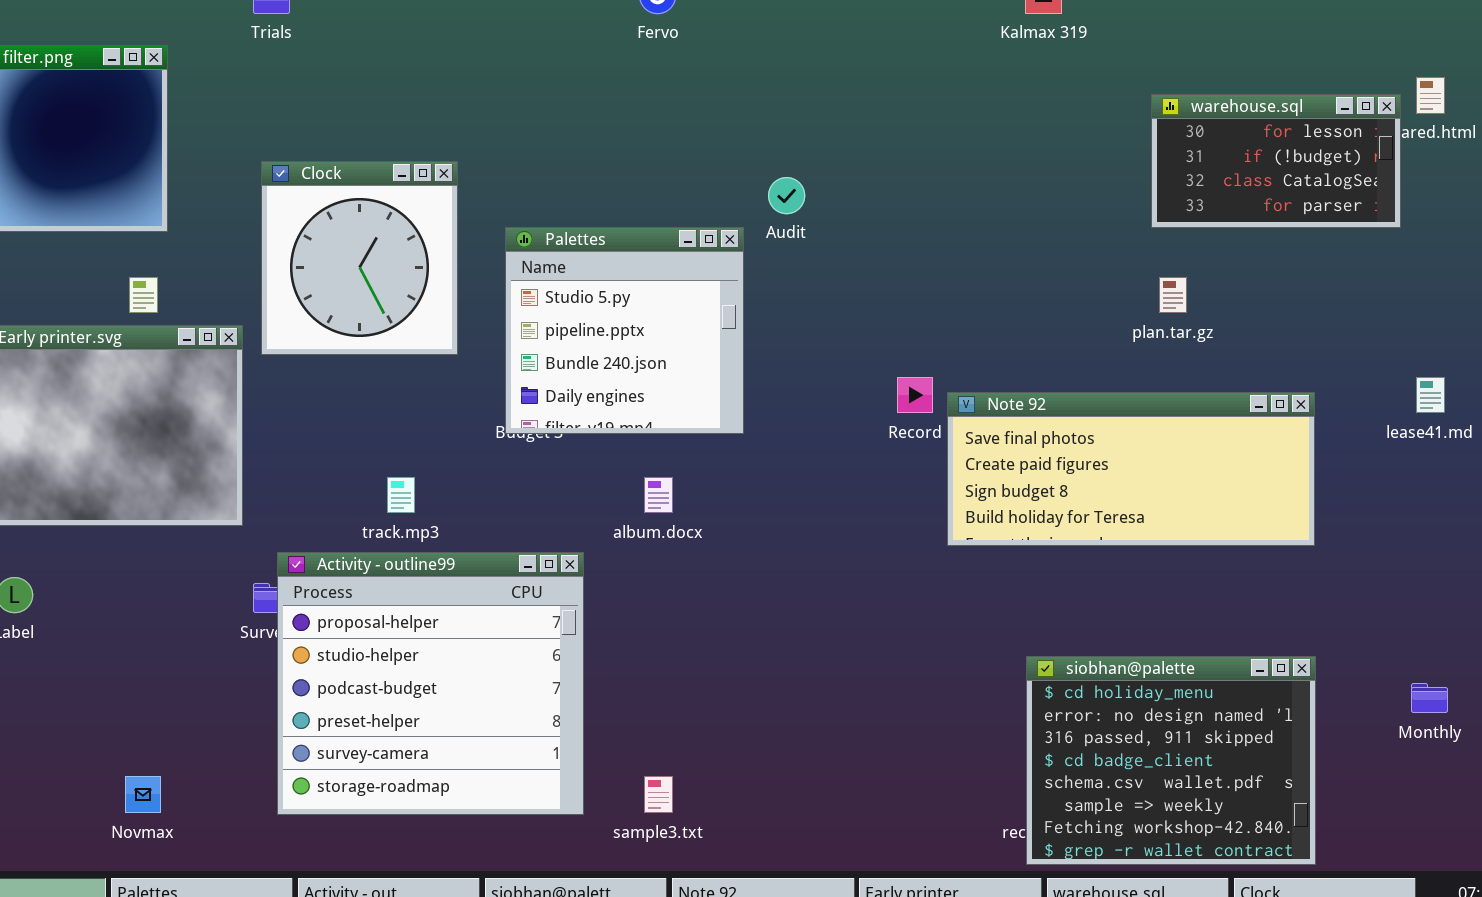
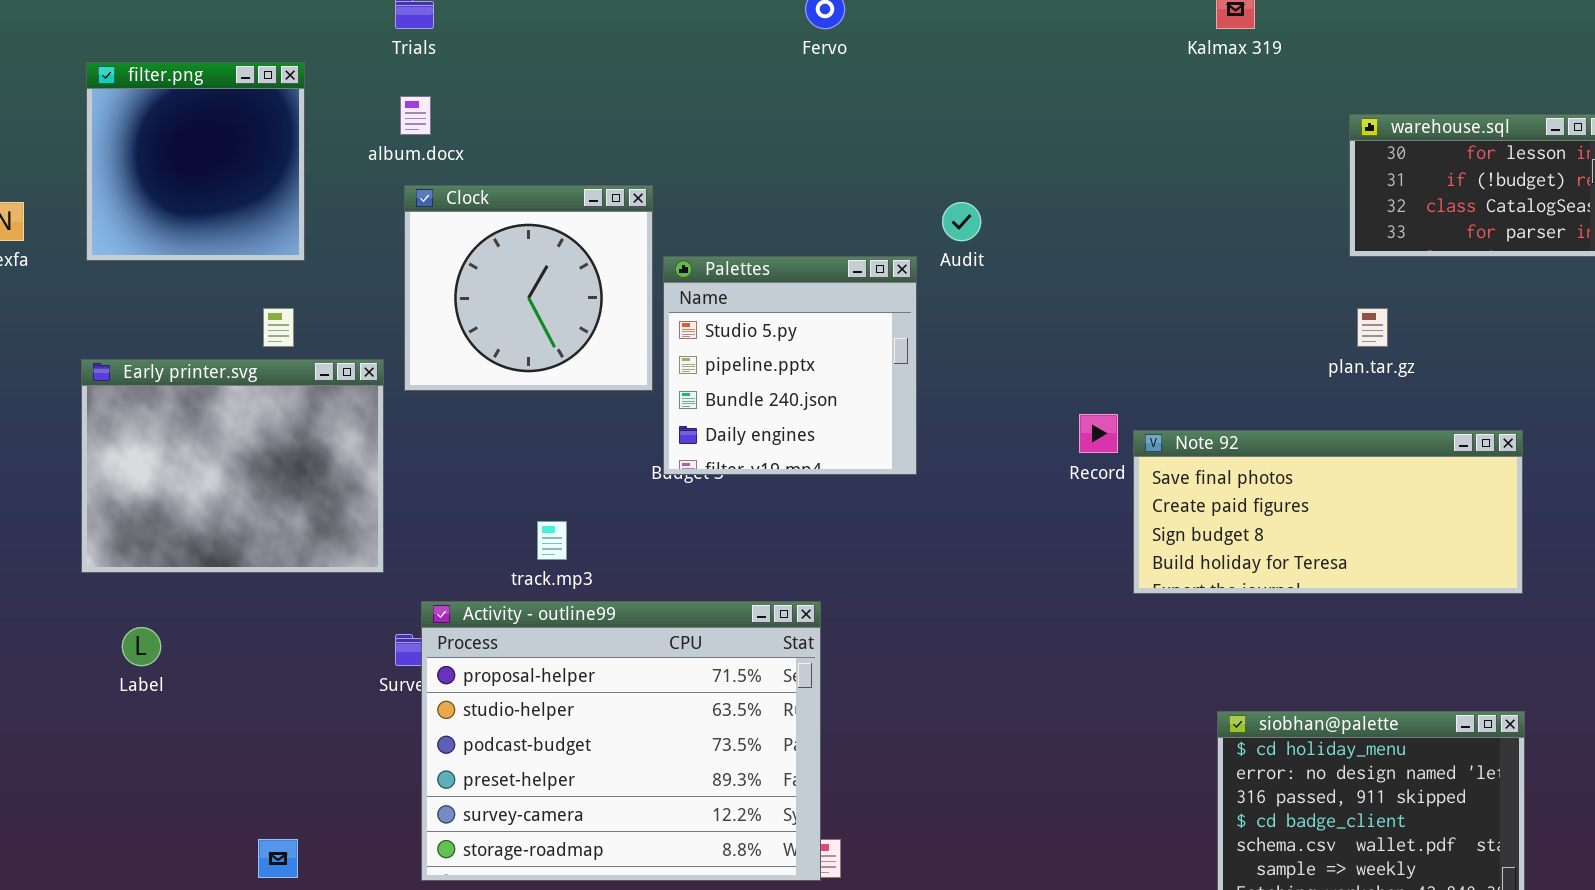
Clock: [261,161,458,355] -> [404,185,653,391], resized
album.docx: [644,477,673,513] -> [400,96,431,135], moved
Activity - outline99: [277,552,584,815] -> [421,601,821,881], resized

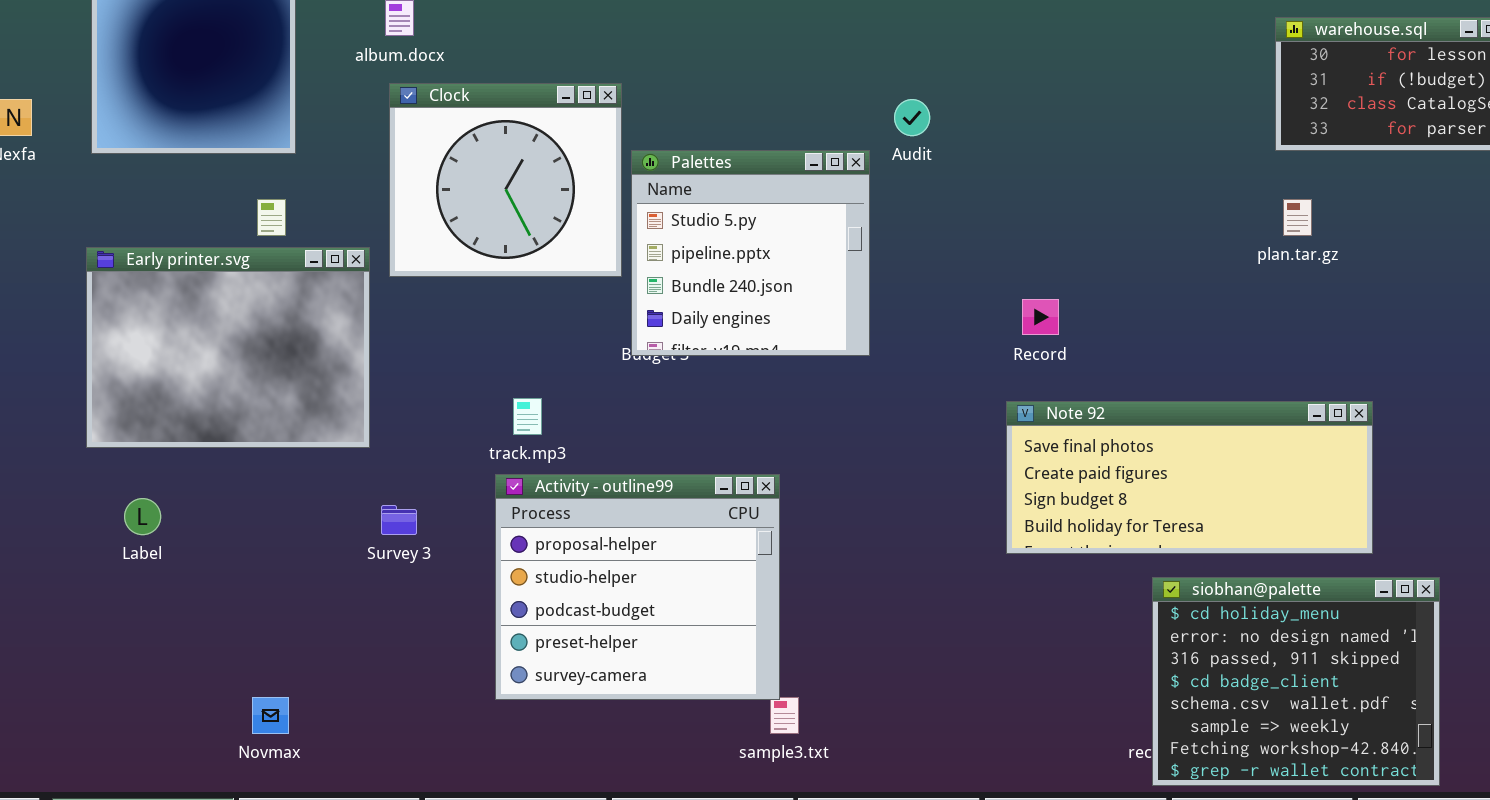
Note 92: [1133,430,1523,594] -> [1006,401,1373,554], moved
Activity - outline99: [421,601,821,881] -> [495,474,780,700], resized

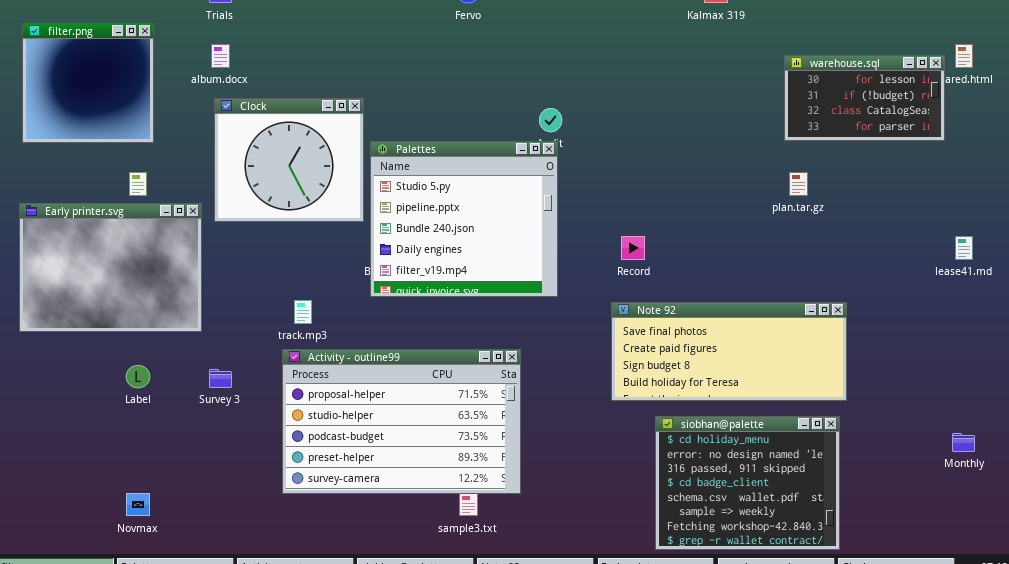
Palettes: [631,150,870,356] -> [370,141,558,297], resized
Activity - outline99: [495,474,780,700] -> [282,349,521,494], resized
Label: [124,498,161,535] -> [126,365,150,388], moved
siobhan@palette: [1152,577,1440,786] -> [655,416,840,550], moved

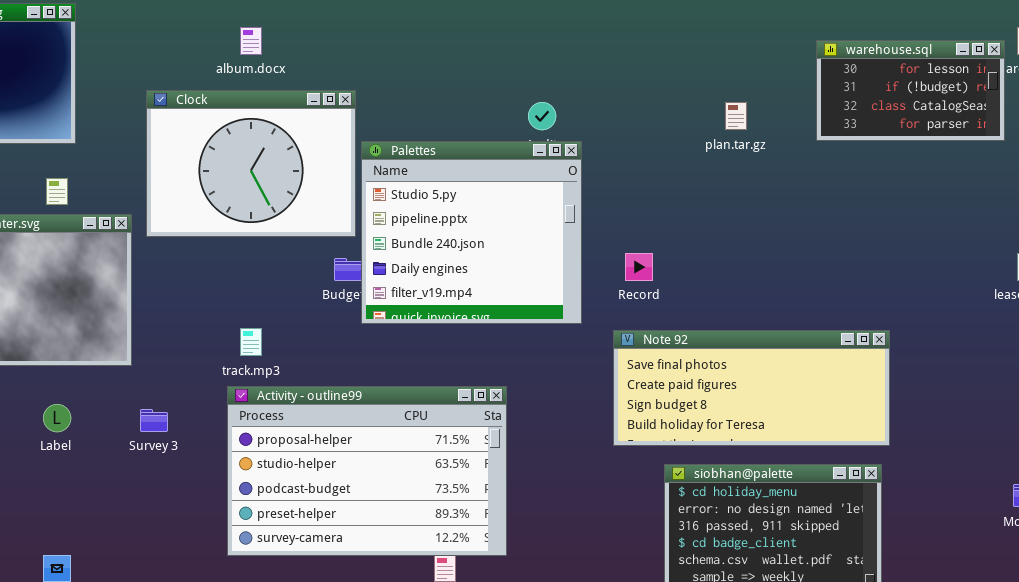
album.docx: [211,44,230,68] -> [240,27,262,55], moved
Clock: [214,98,364,222] -> [146,90,356,237], resized
Palettes: [370,141,558,297] -> [361,141,582,324], moved
plan.tar.gz: [789,172,808,196] -> [725,102,747,130], moved

